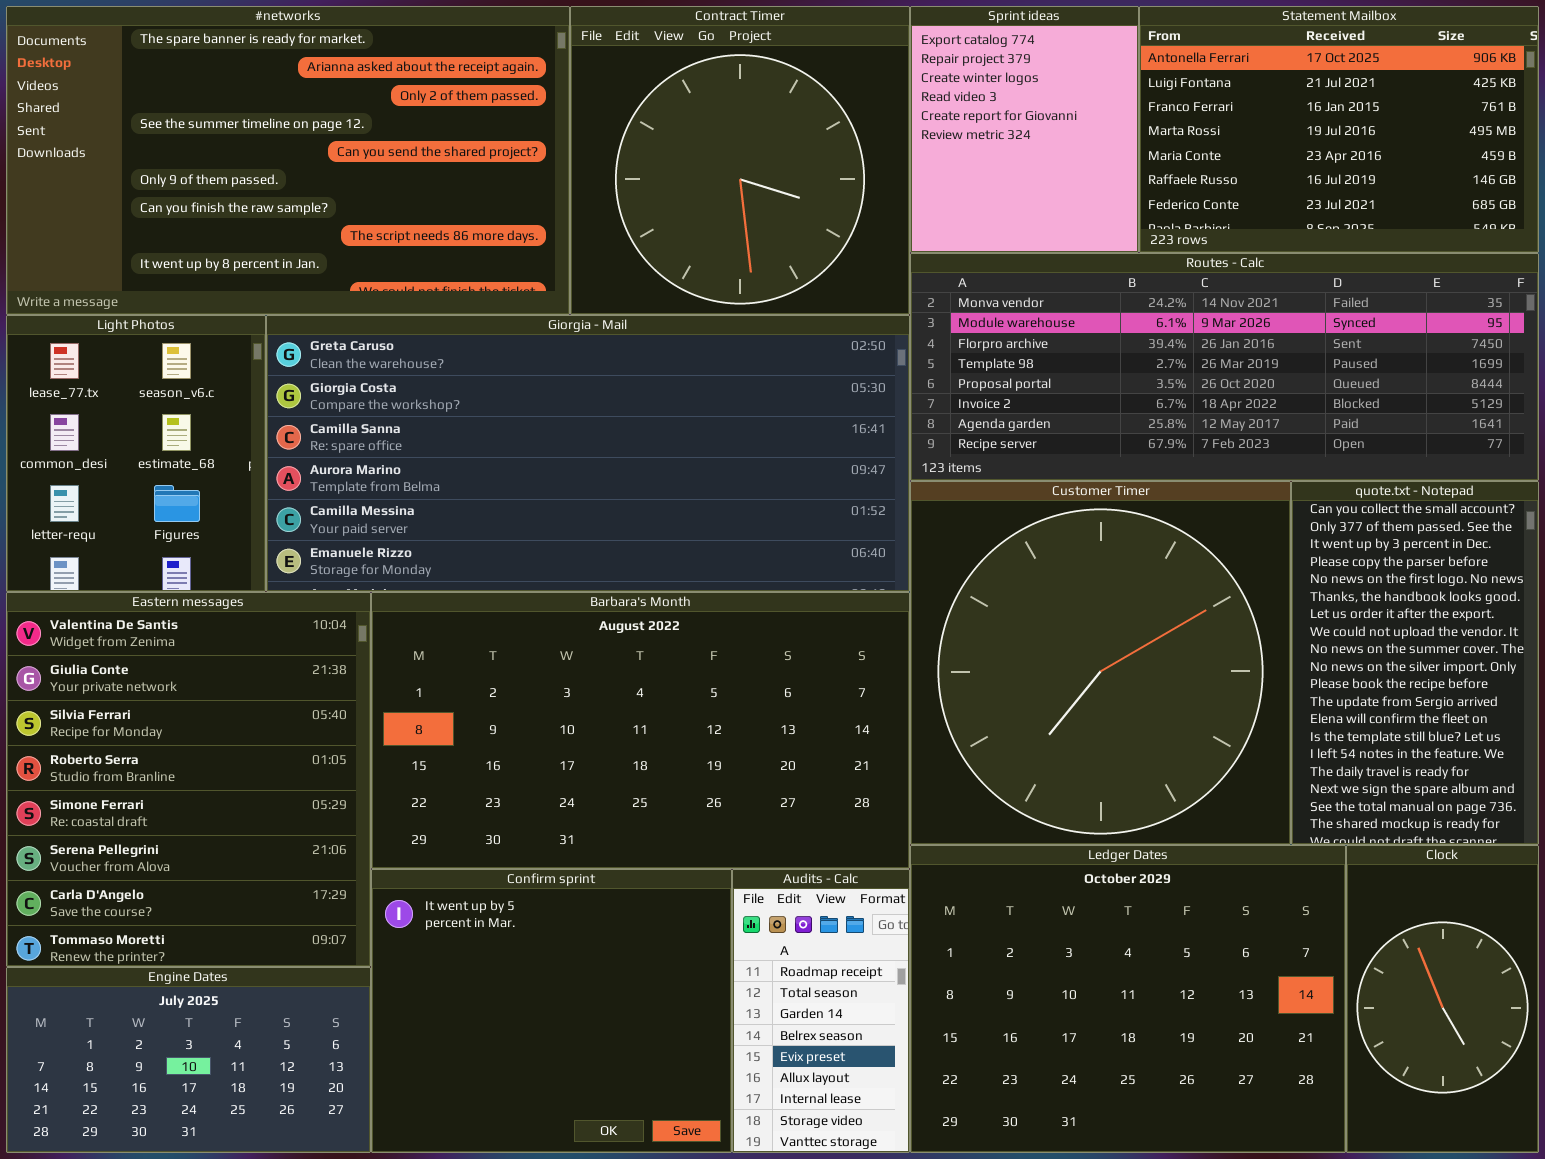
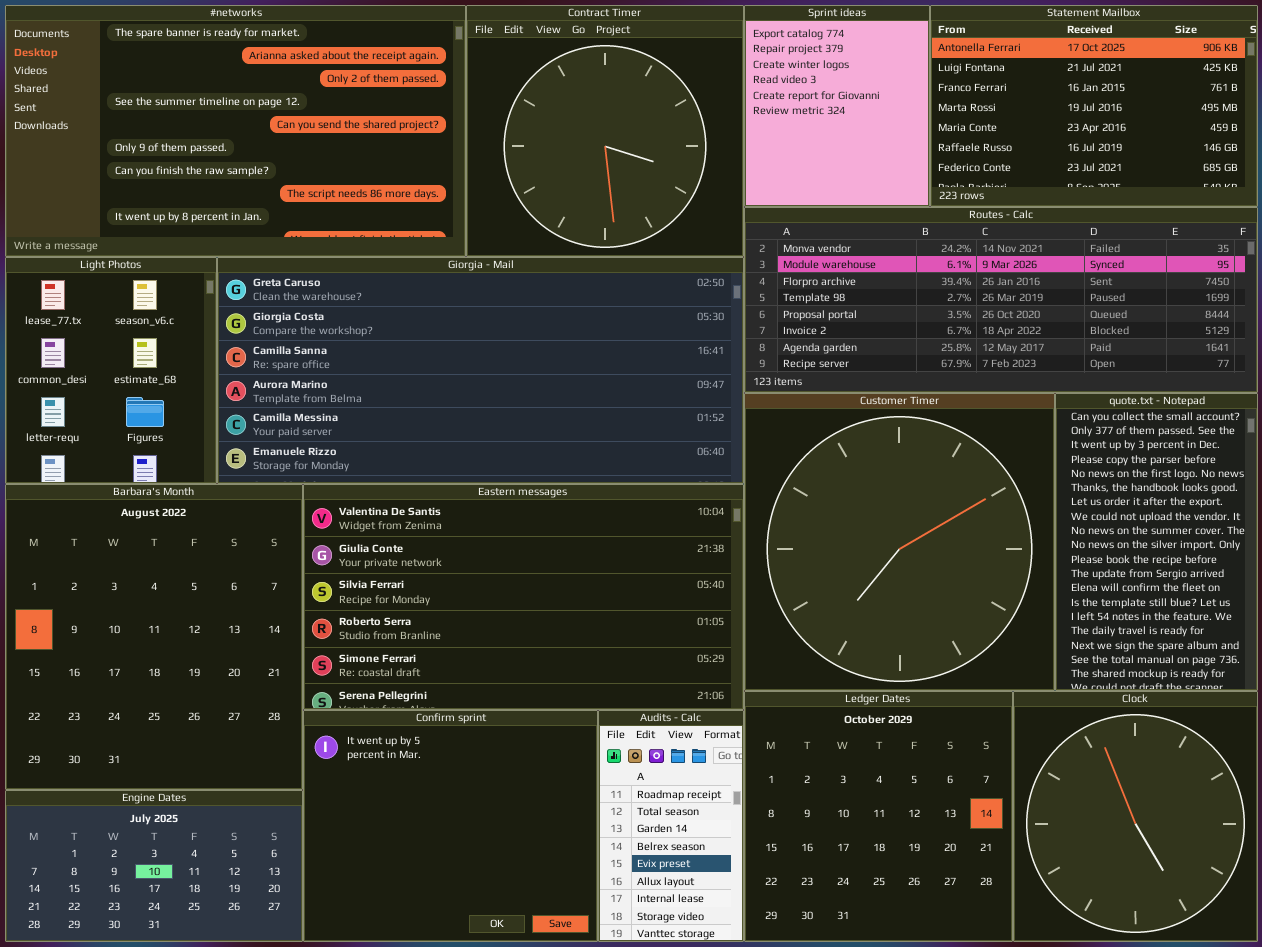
Eastern messages: [6,592,371,967] -> [303,484,744,710], moved, resized
Barbara's Month: [371,592,910,869] -> [5,484,303,790], moved, resized
Ledger Dates: [910,845,1346,1153] -> [744,691,1013,942], resized
Clock: [1346,845,1539,1153] -> [1013,691,1258,942], resized

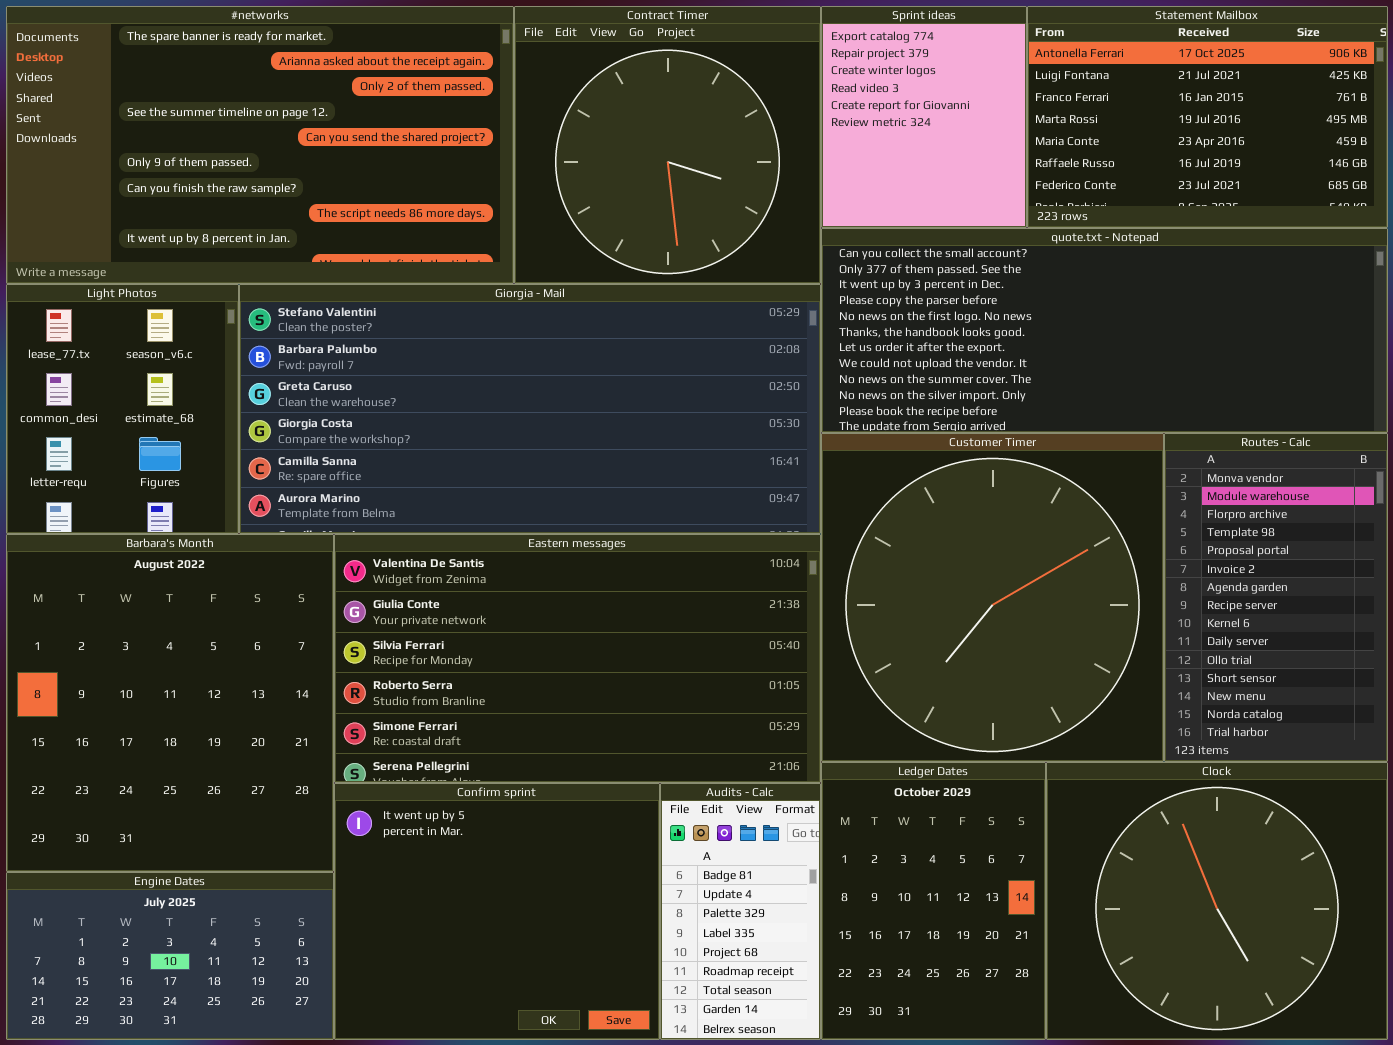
Routes - Calc: [744,207,1258,393] -> [1164,433,1388,762], moved, resized
Giorgia - Mail: [217,257,744,484] -> [239,284,821,534], scrolled up 2 rows
quote.txt - Notepad: [1055,393,1258,691] -> [821,228,1388,433], moved, resized
Ledger Dates: [744,691,1013,942] -> [821,762,1046,1040], resized
Clock: [1013,691,1258,942] -> [1046,762,1388,1040], resized
Audits - Calc: [598,710,744,942] -> [660,783,821,1040], scrolled up 5 rows

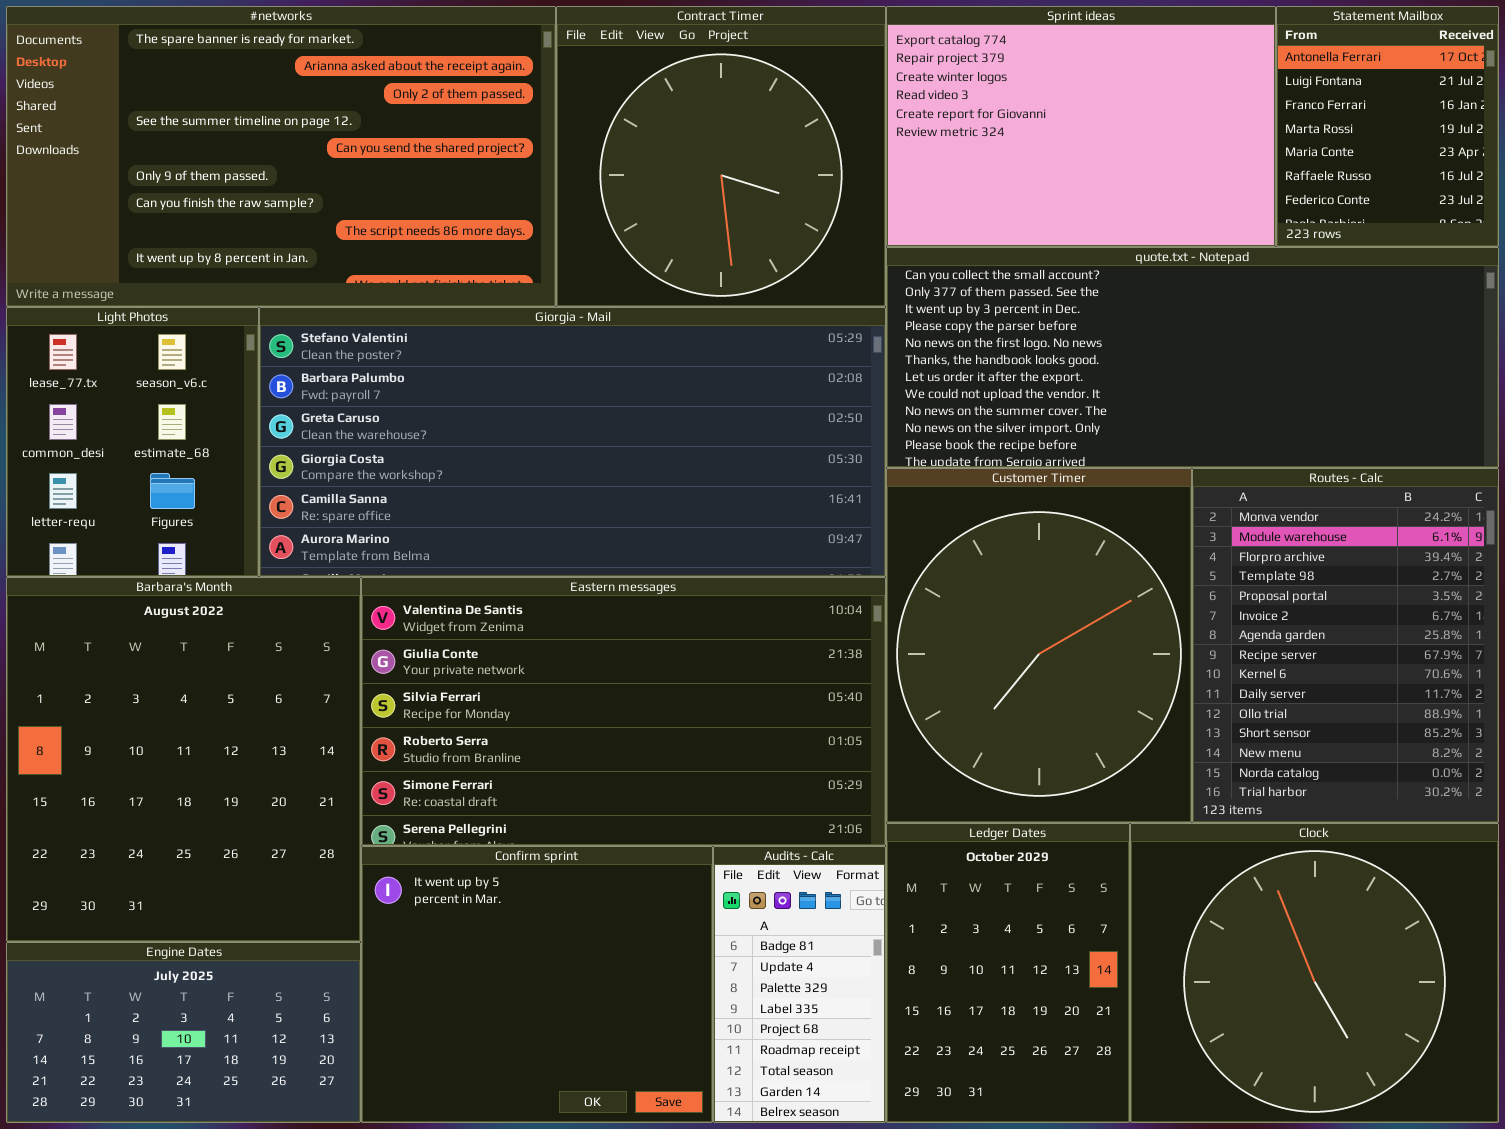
Sprint ideas: [821,6,1027,228] -> [886,6,1276,247], resized
Statement Mailbox: [1027,6,1388,228] -> [1276,6,1499,247], resized
Customer Timer: [821,433,1164,762] -> [886,468,1192,823], resized
Routes - Calc: [1164,433,1388,762] -> [1192,468,1499,823], resized

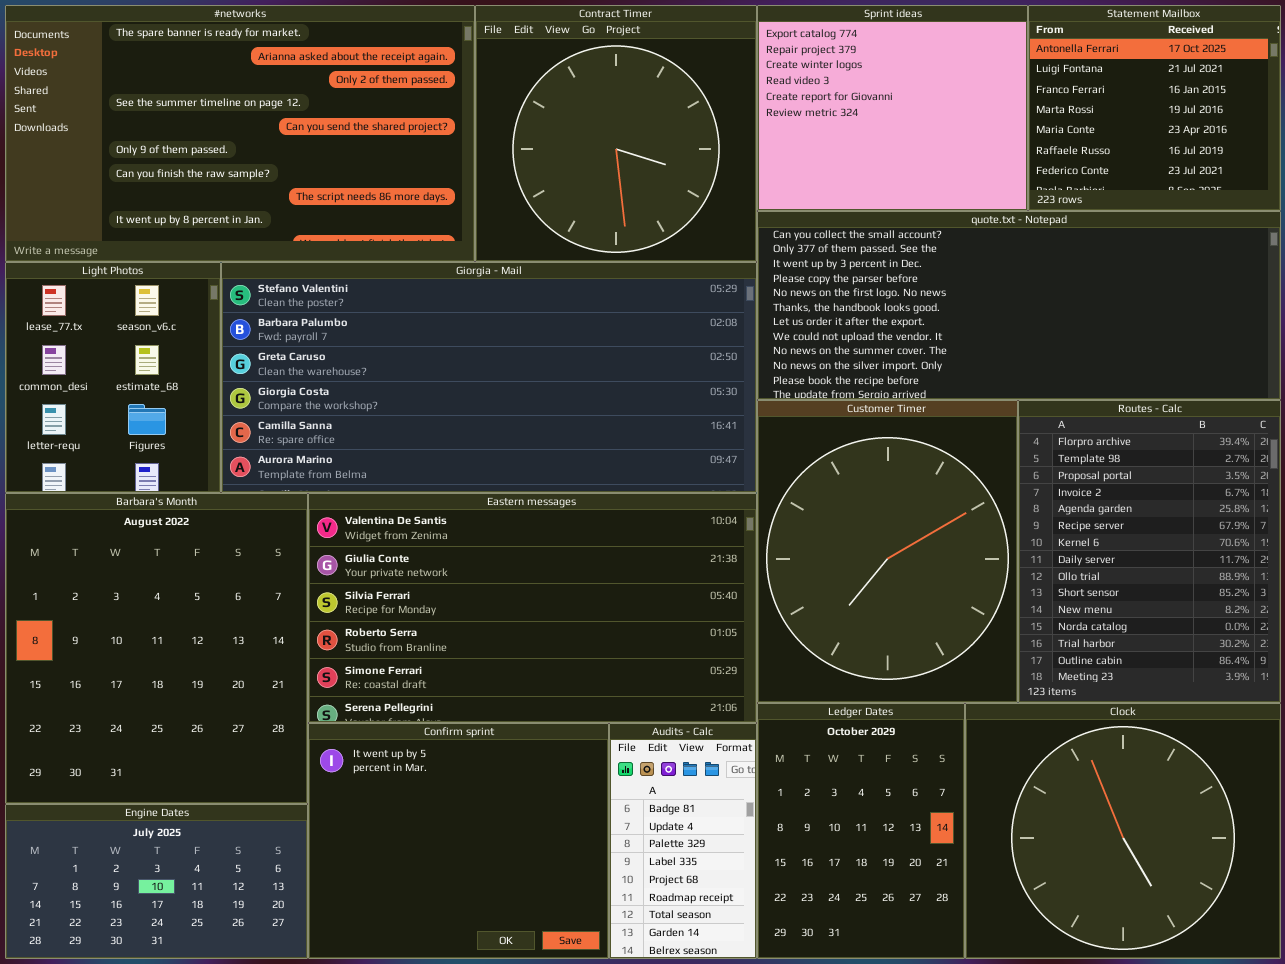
Sprint ideas: [886,6,1276,247] -> [757,5,1028,211], resized
Statement Mailbox: [1276,6,1499,247] -> [1028,5,1281,211], resized
Routes - Calc: [1192,468,1499,823] -> [1018,400,1281,703], scrolled down 2 rows

